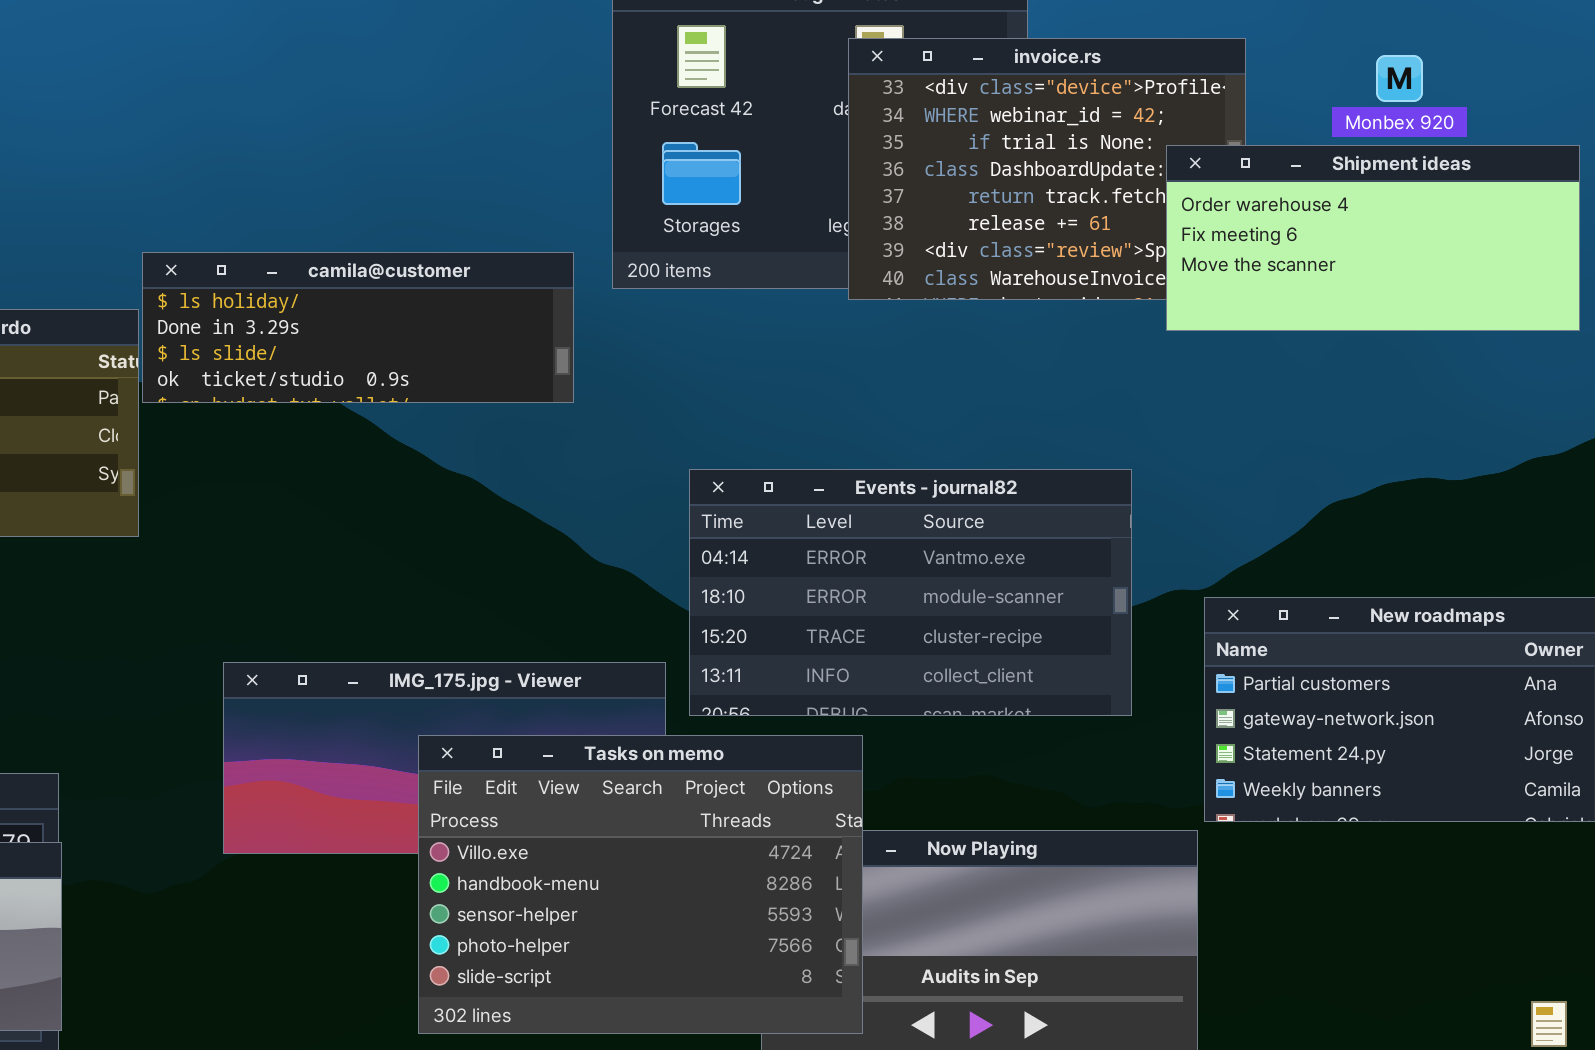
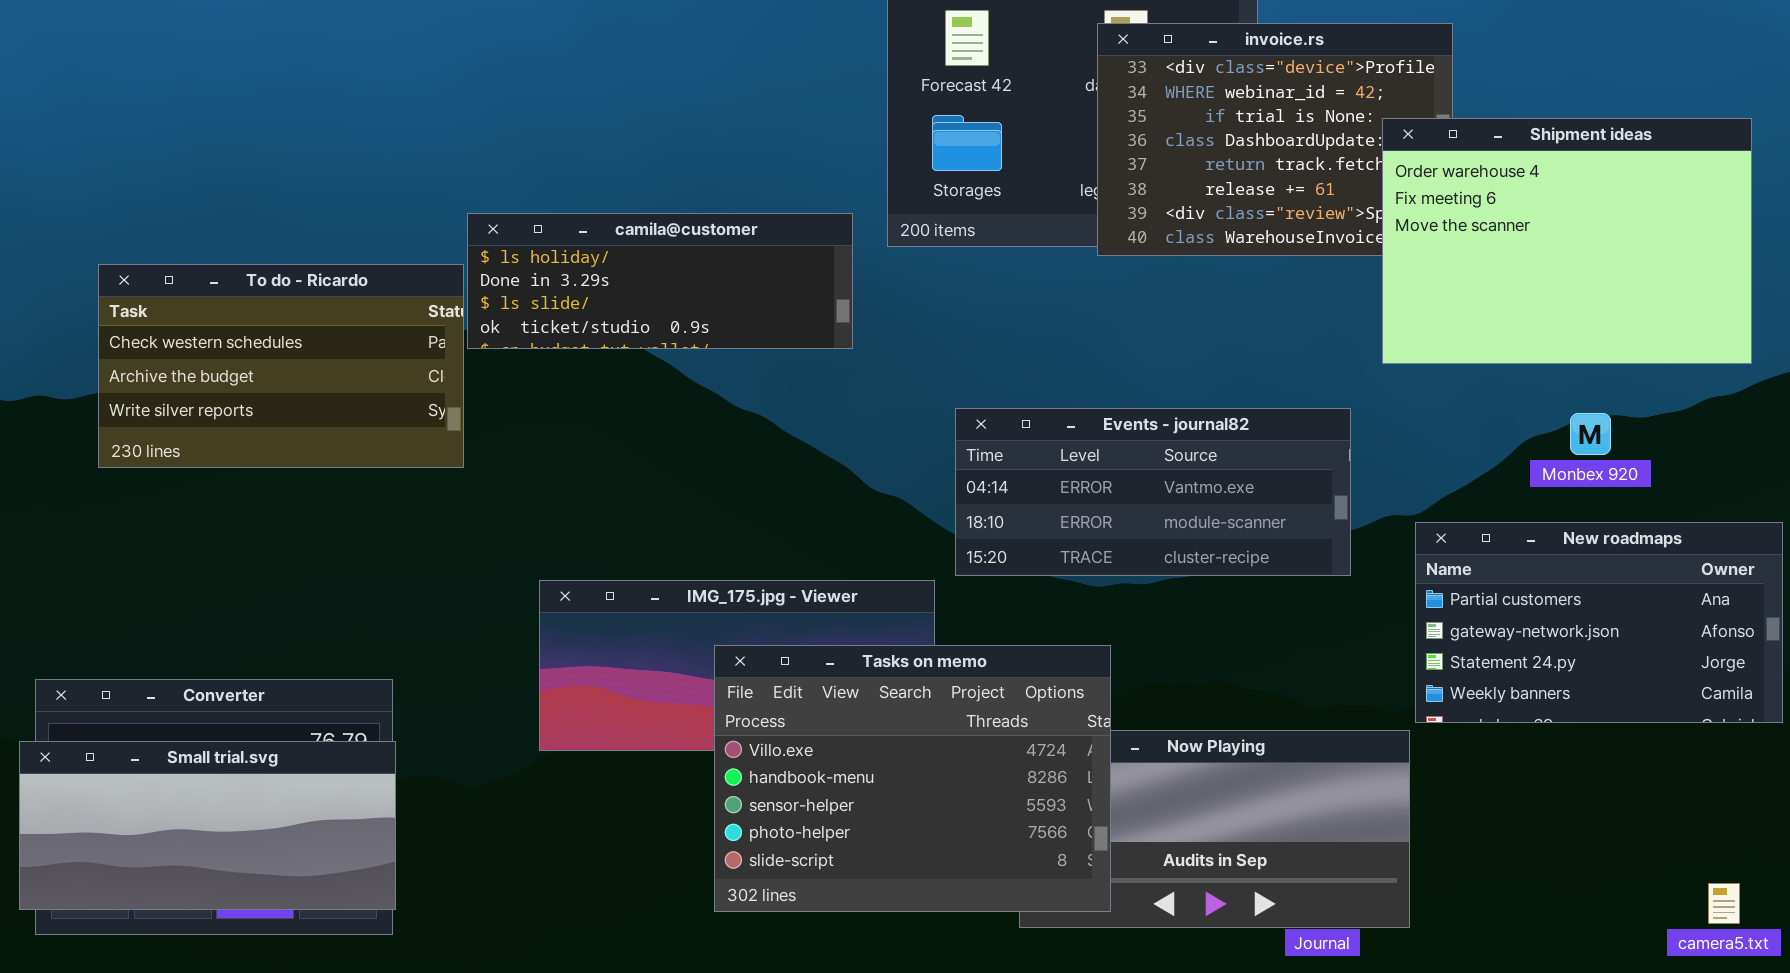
Monbex 920: [1376,55,1423,102] -> [1570,413,1611,455], moved
Shipment ideas: [1166,145,1580,331] -> [1382,118,1752,364], resized
Events - journal82: [689,469,1132,716] -> [955,408,1351,576], resized

